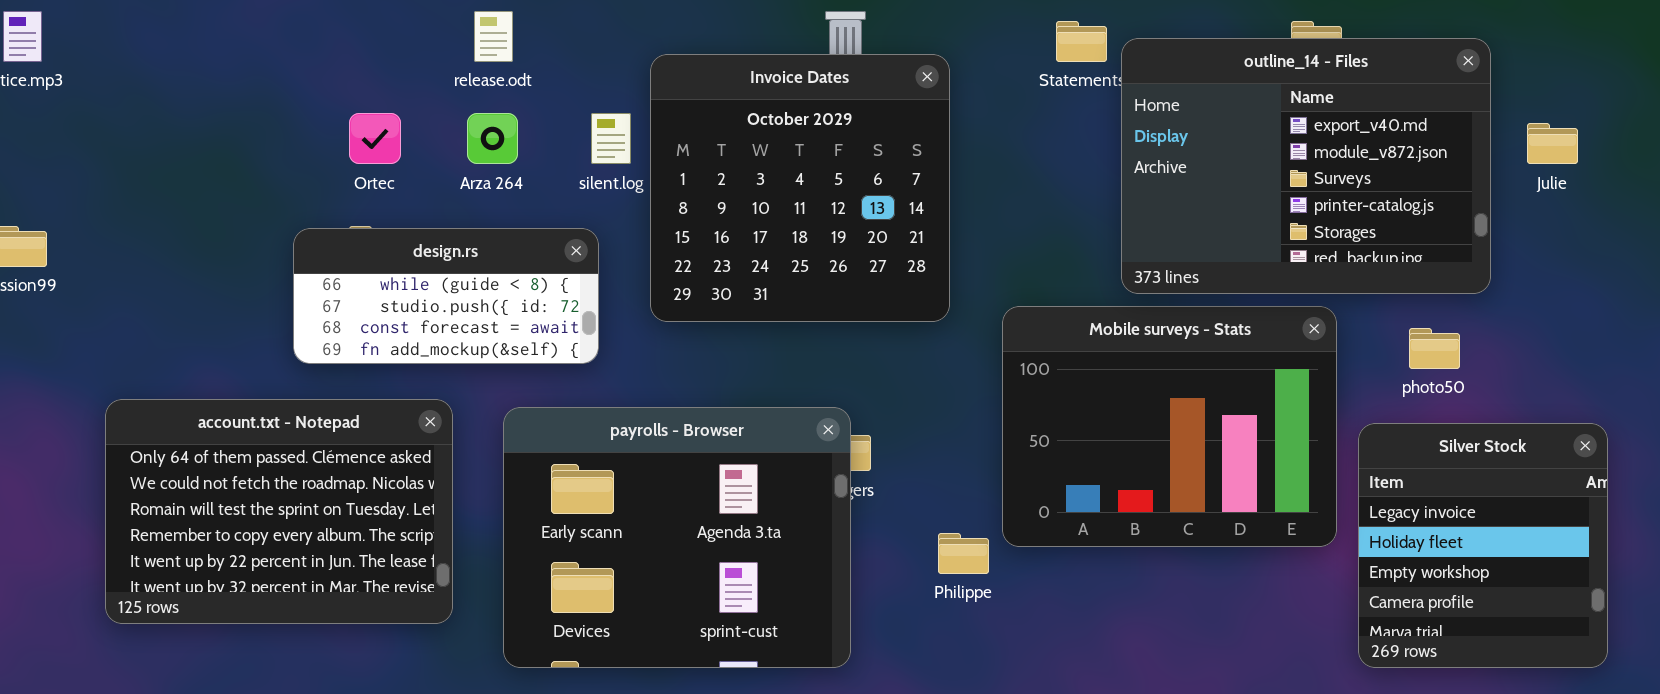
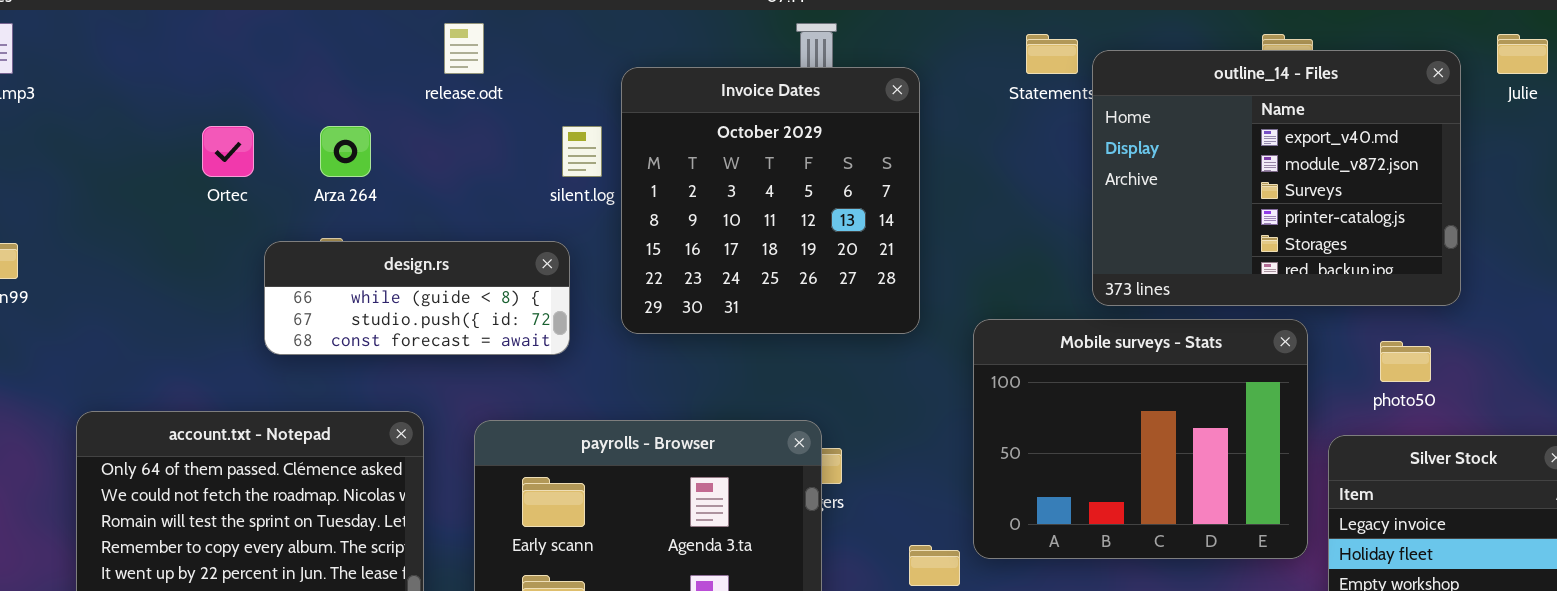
Ortec: [349,113,401,164] -> [202,126,254,177], moved
Arza 264: [467,113,518,164] -> [320,126,371,177], moved
Julie: [1527,123,1578,164] -> [1497,34,1548,74], moved
design.rs: [293,228,599,364] -> [264,241,570,355], resized

